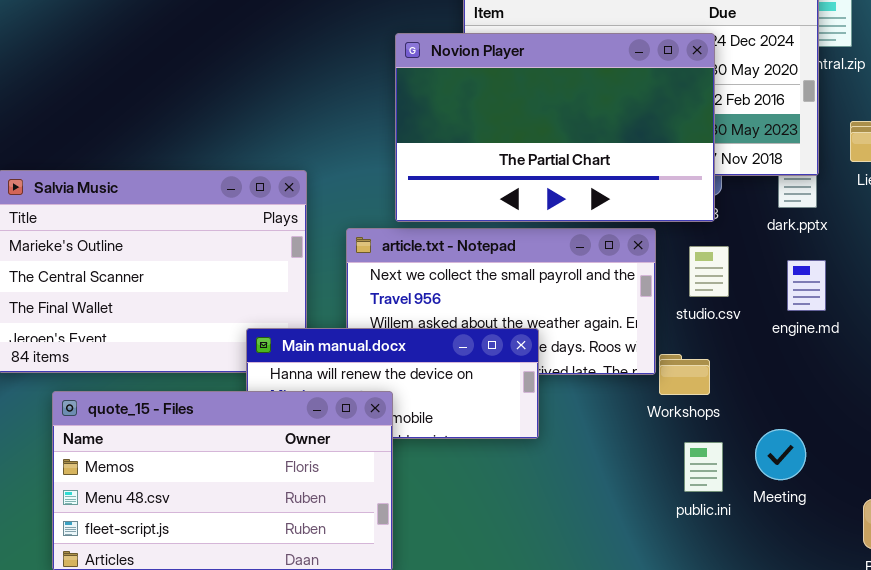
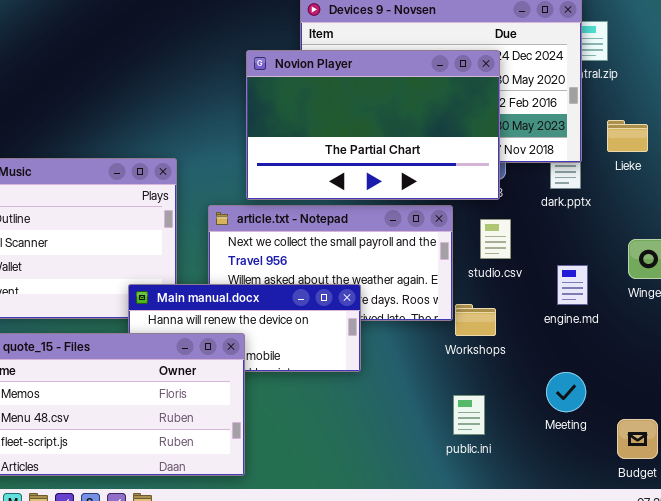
engine.md: [787,260,826,311] -> [557,265,588,305], moved
Meeting: [755,429,806,480] -> [546,372,586,412], moved
public.ini: [684,442,723,492] -> [453,395,485,435], moved

